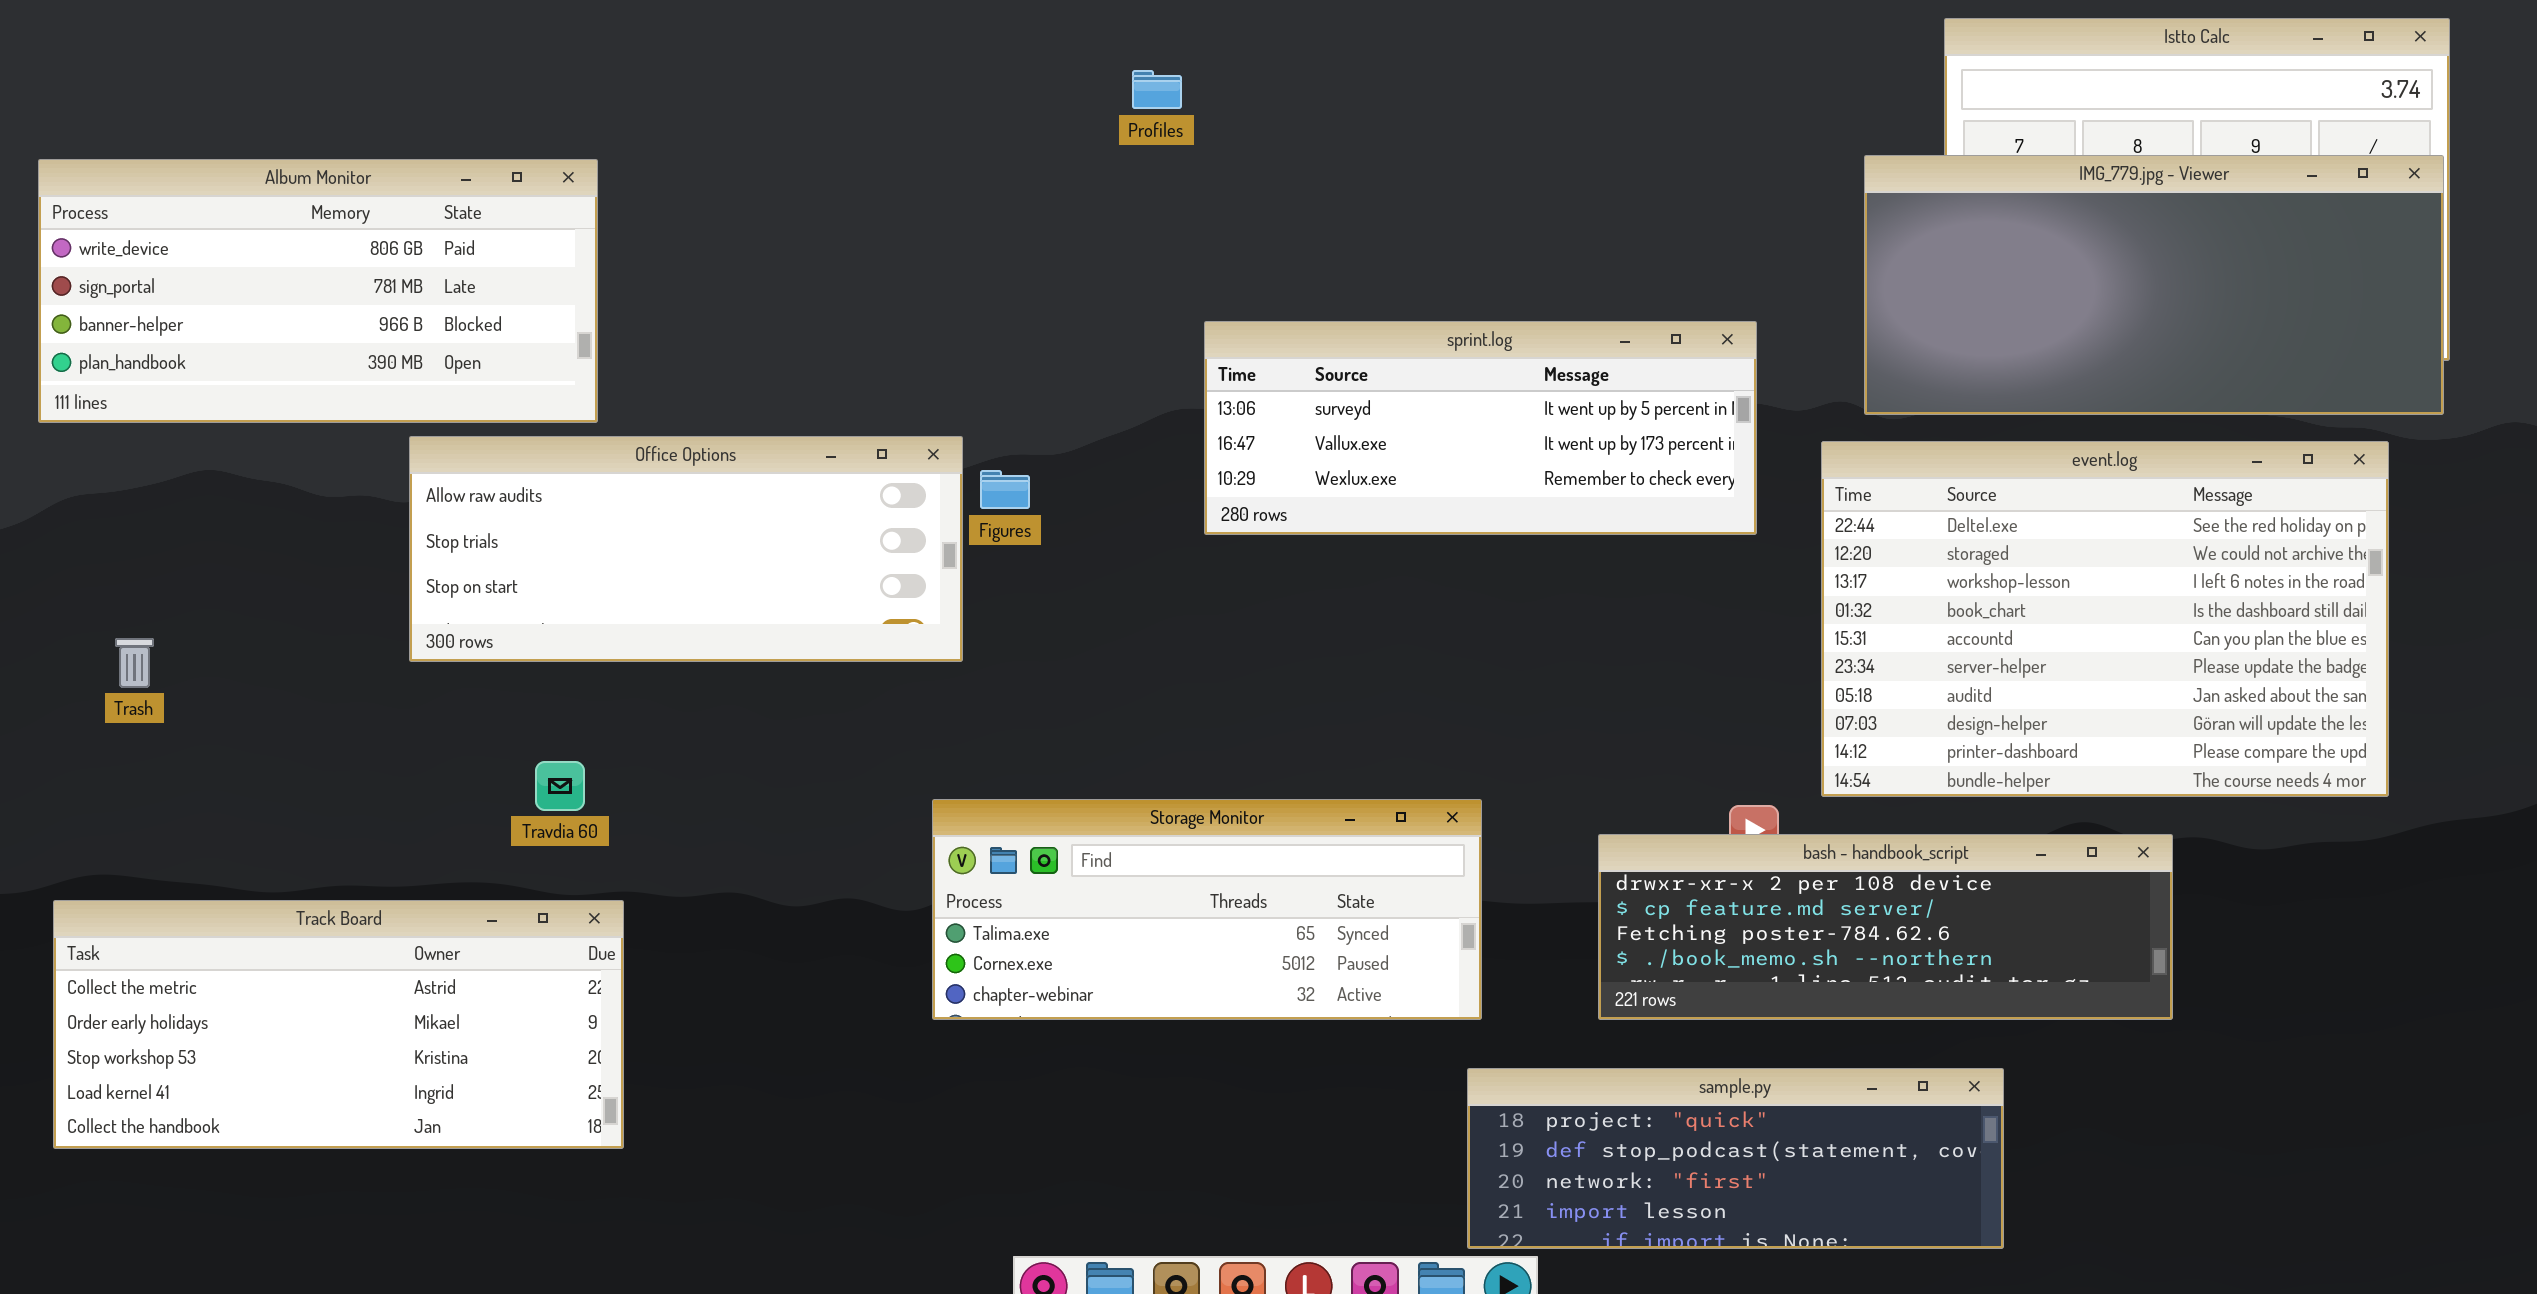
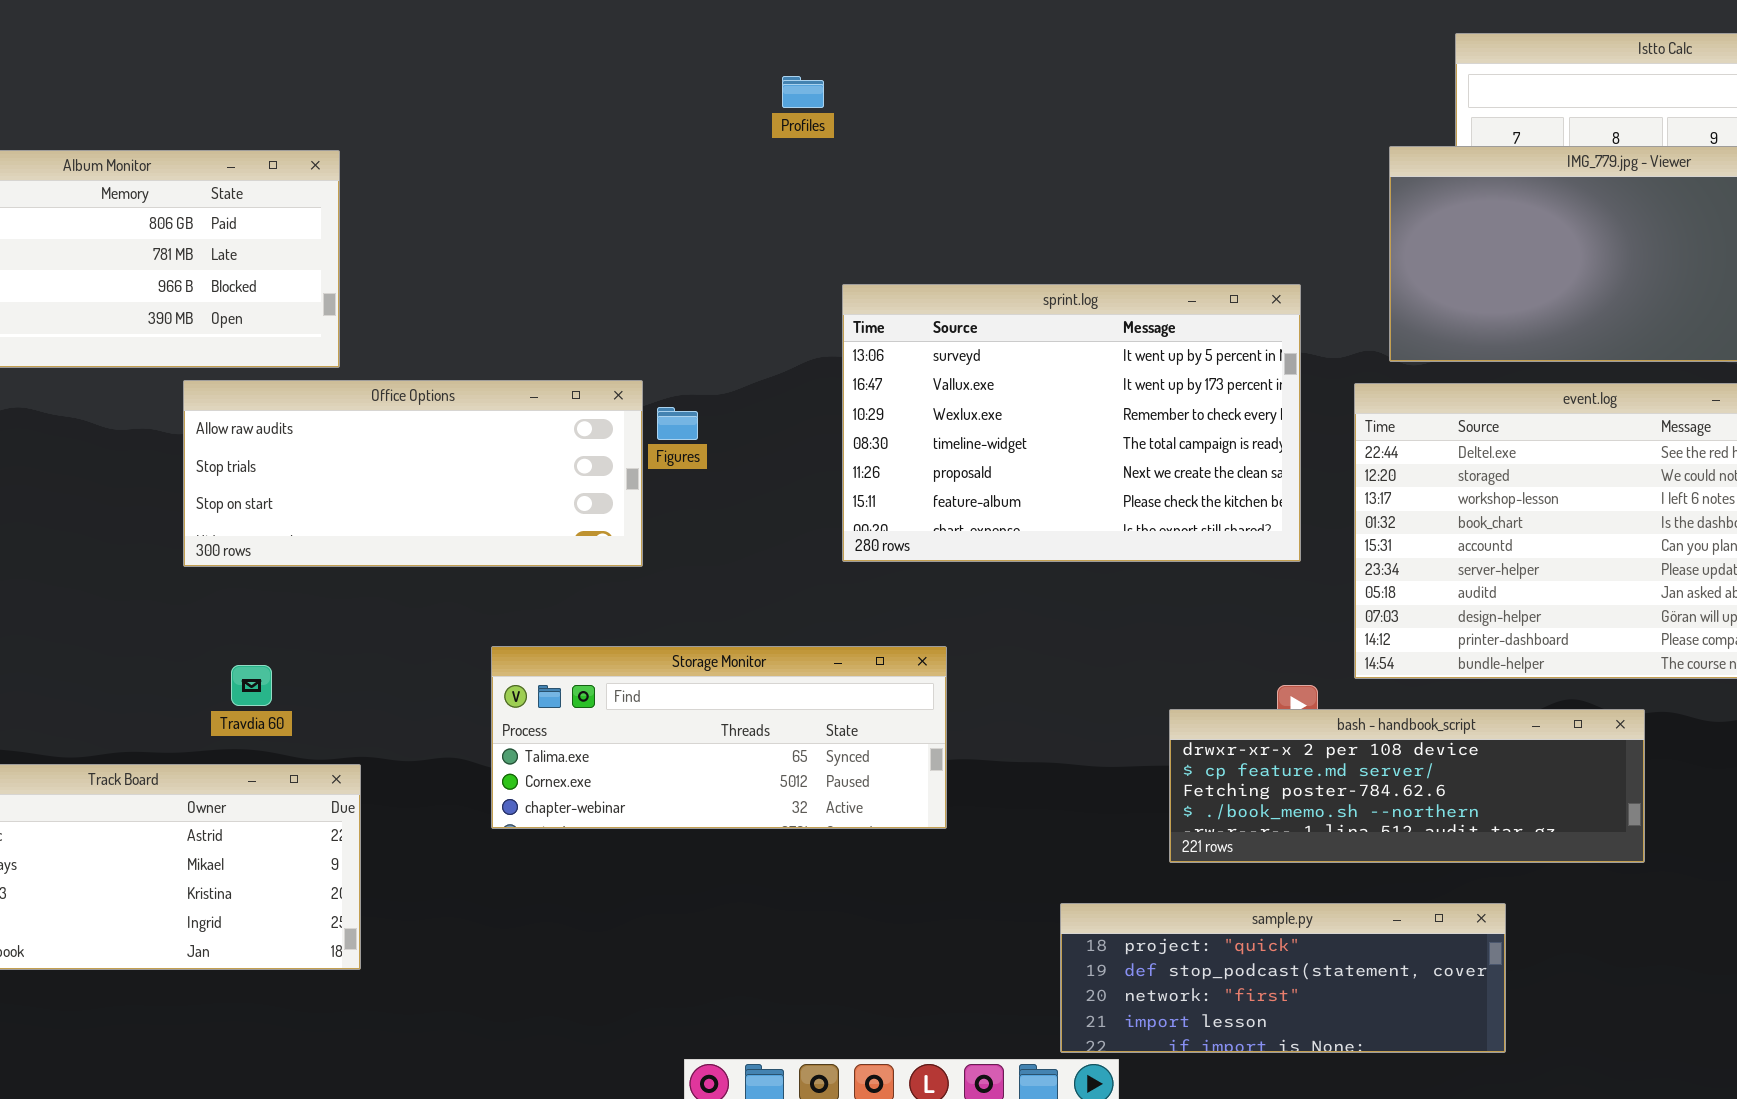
sprint.log: [1204,321,1757,535] -> [842,284,1301,562], resized
Travdia 60: [535,761,585,811] -> [231,665,272,706], moved
Storage Monitor: [932,799,1482,1020] -> [491,646,947,829], moved

